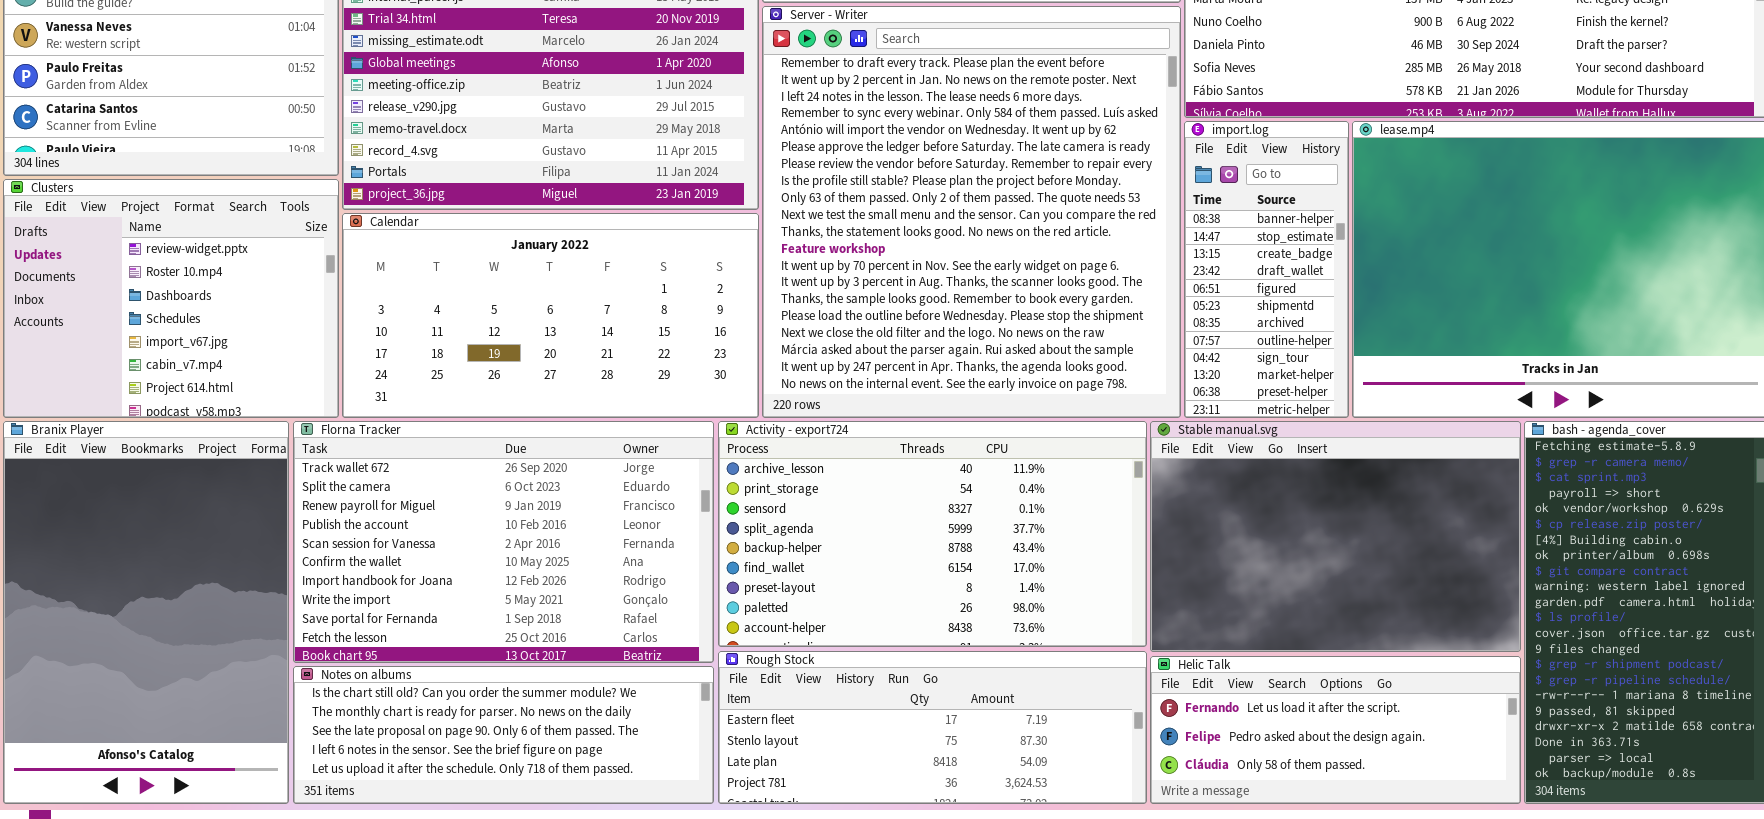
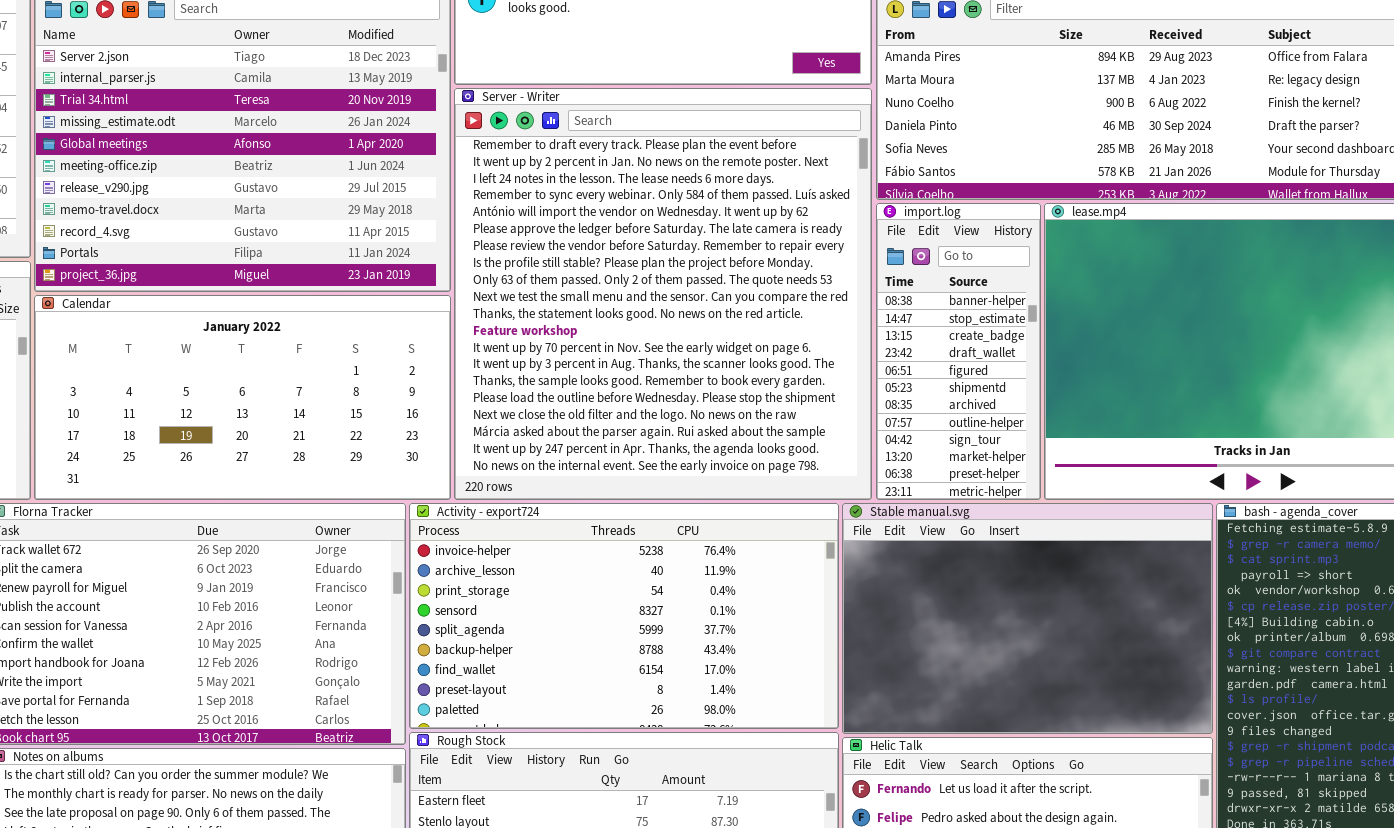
Activity - export724: [718,421,1147,647] -> [409,503,839,729], scrolled up 1 row

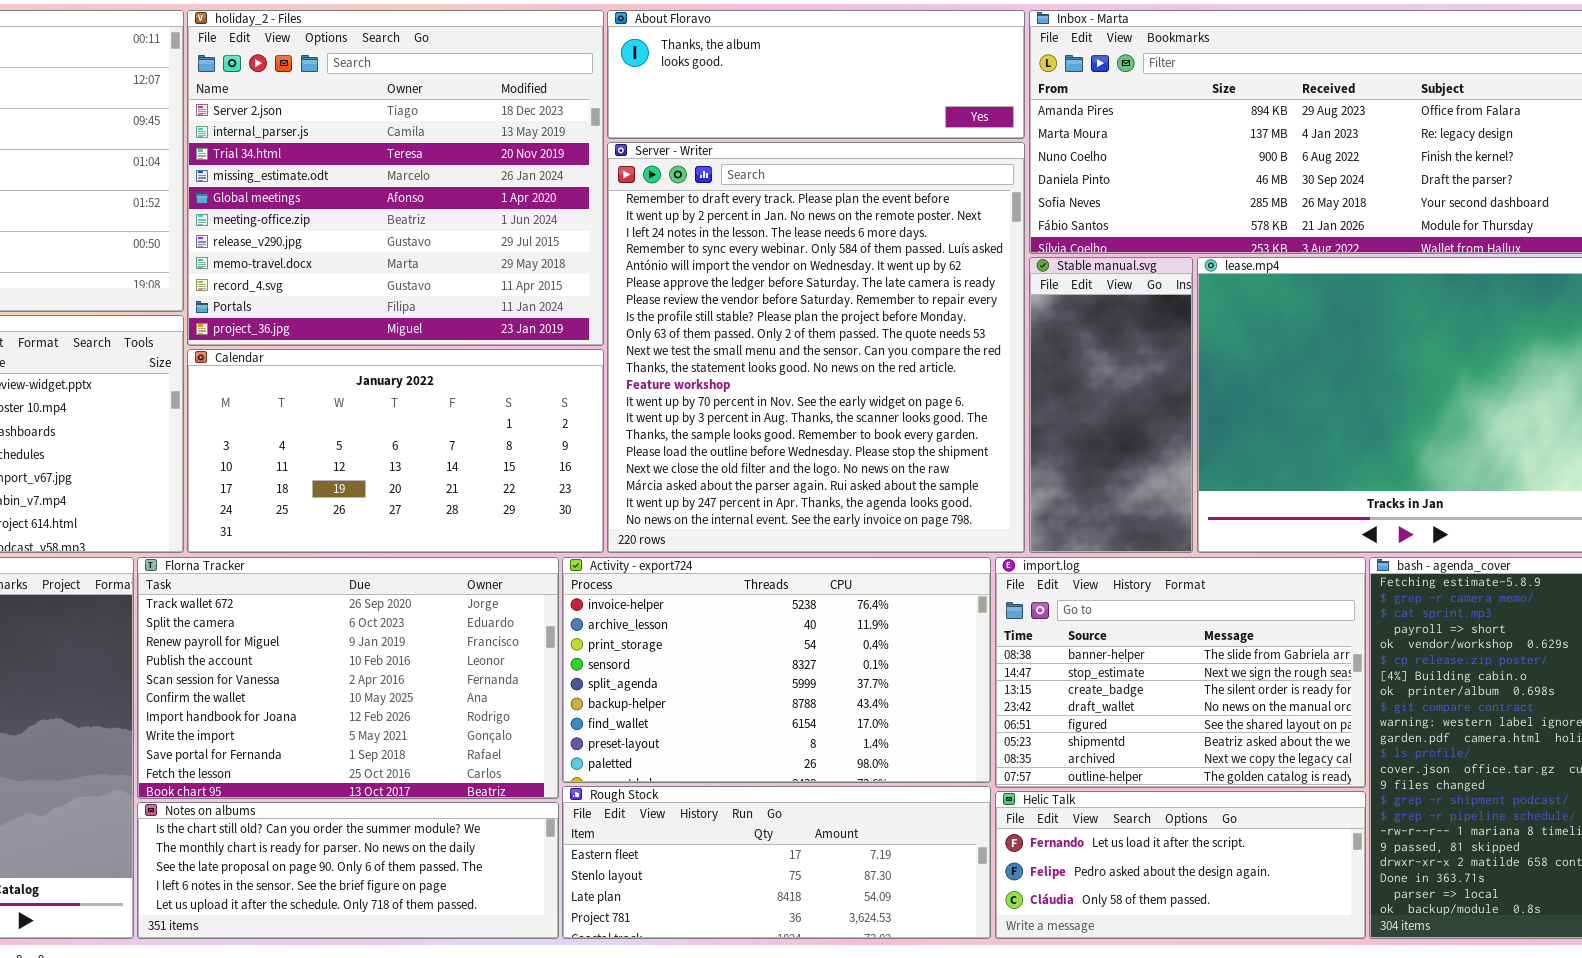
import.log: [876,203,1041,500] -> [995,557,1366,788], moved, resized
Stable manual.svg: [842,503,1213,734] -> [1029,257,1193,553], moved, resized

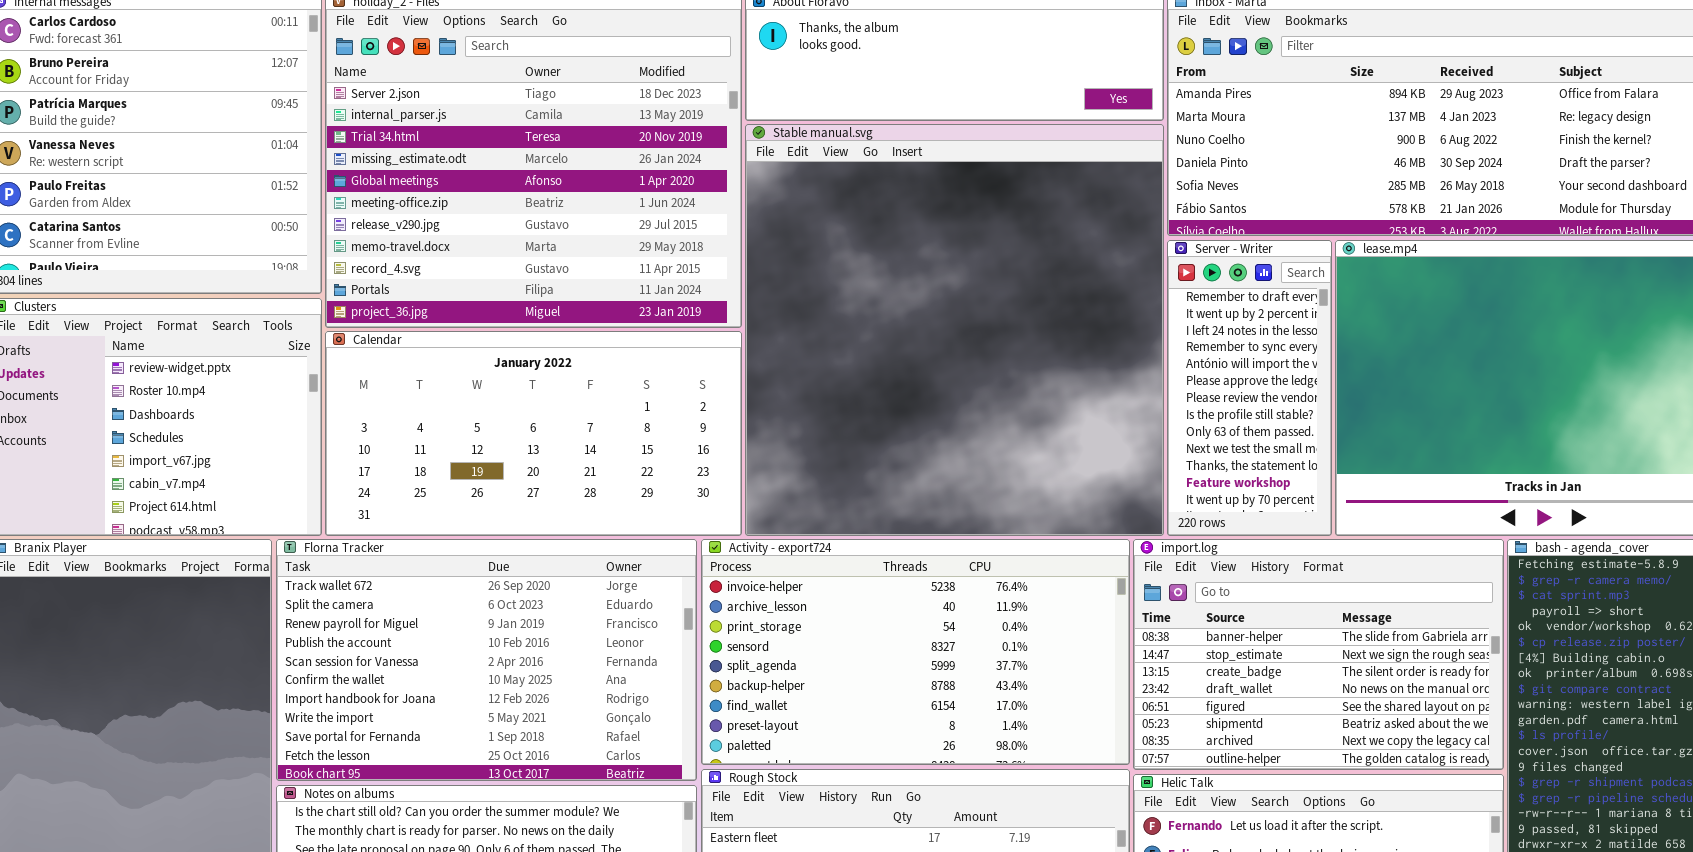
Server - Writer: [607,142,1025,553] -> [1167,240,1332,536], moved, resized
Stable manual.svg: [1029,257,1193,553] -> [745,124,1164,536], moved, resized

